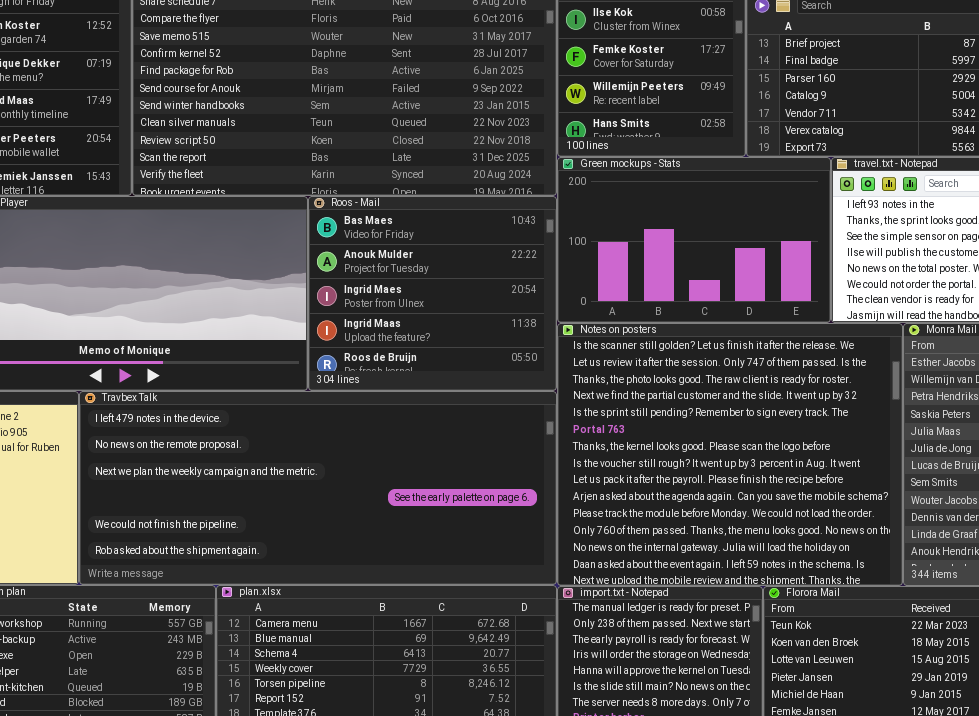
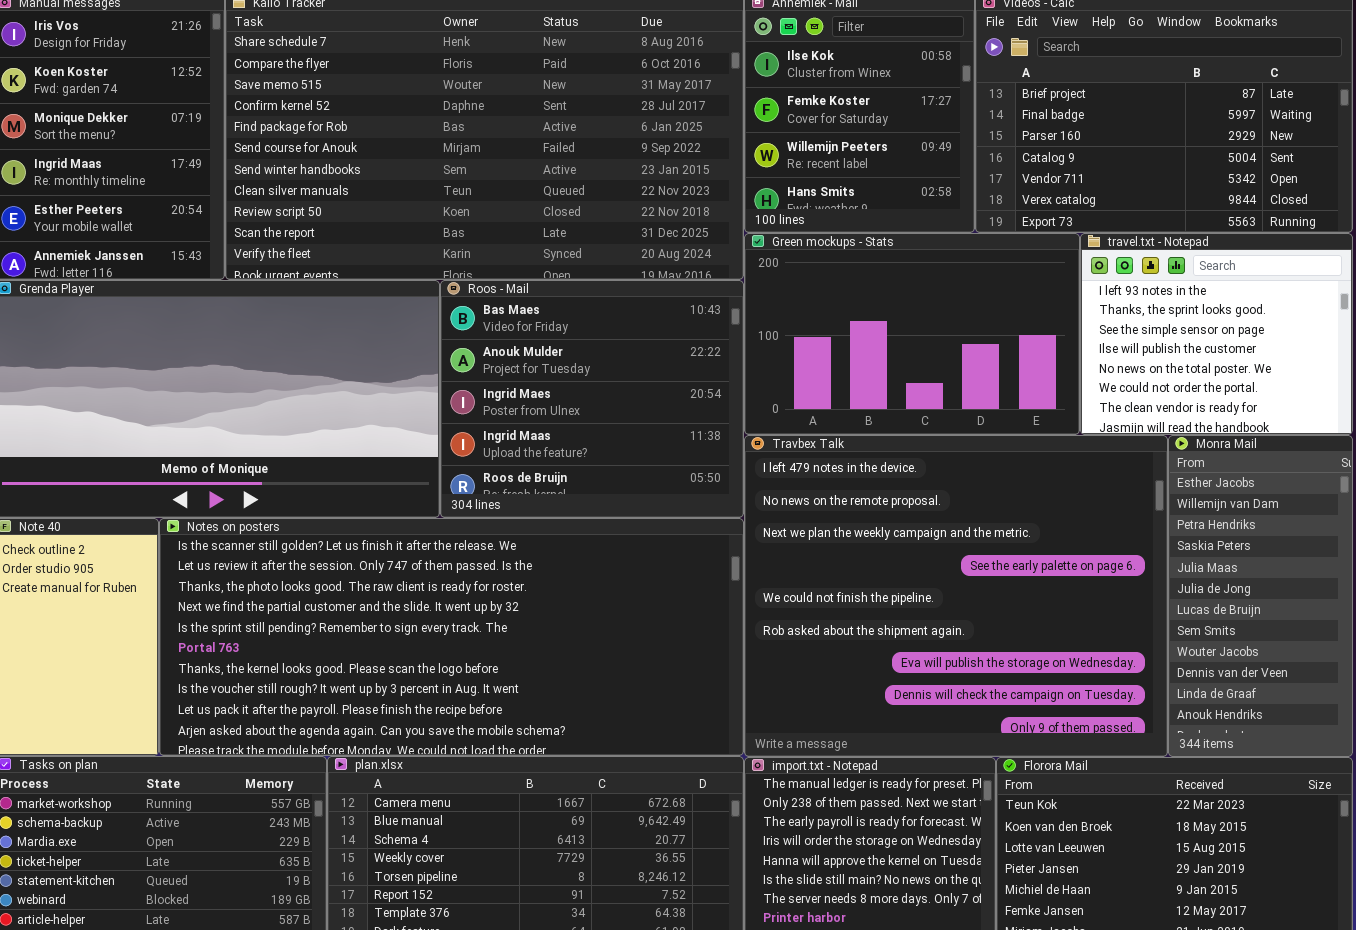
Notes on posters: [557,323,903,586] -> [159,518,744,756], moved, resized
Travbex Talk: [79,391,557,585] -> [744,435,1168,757], moved, resized

